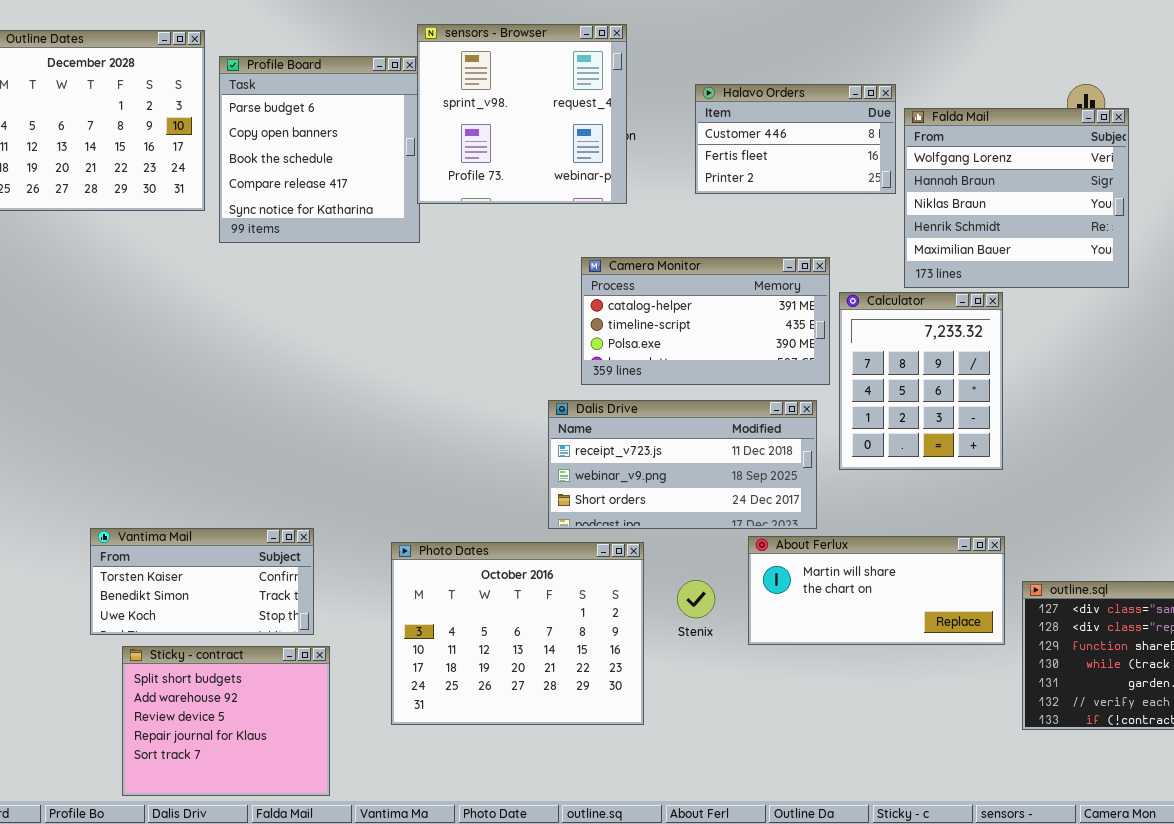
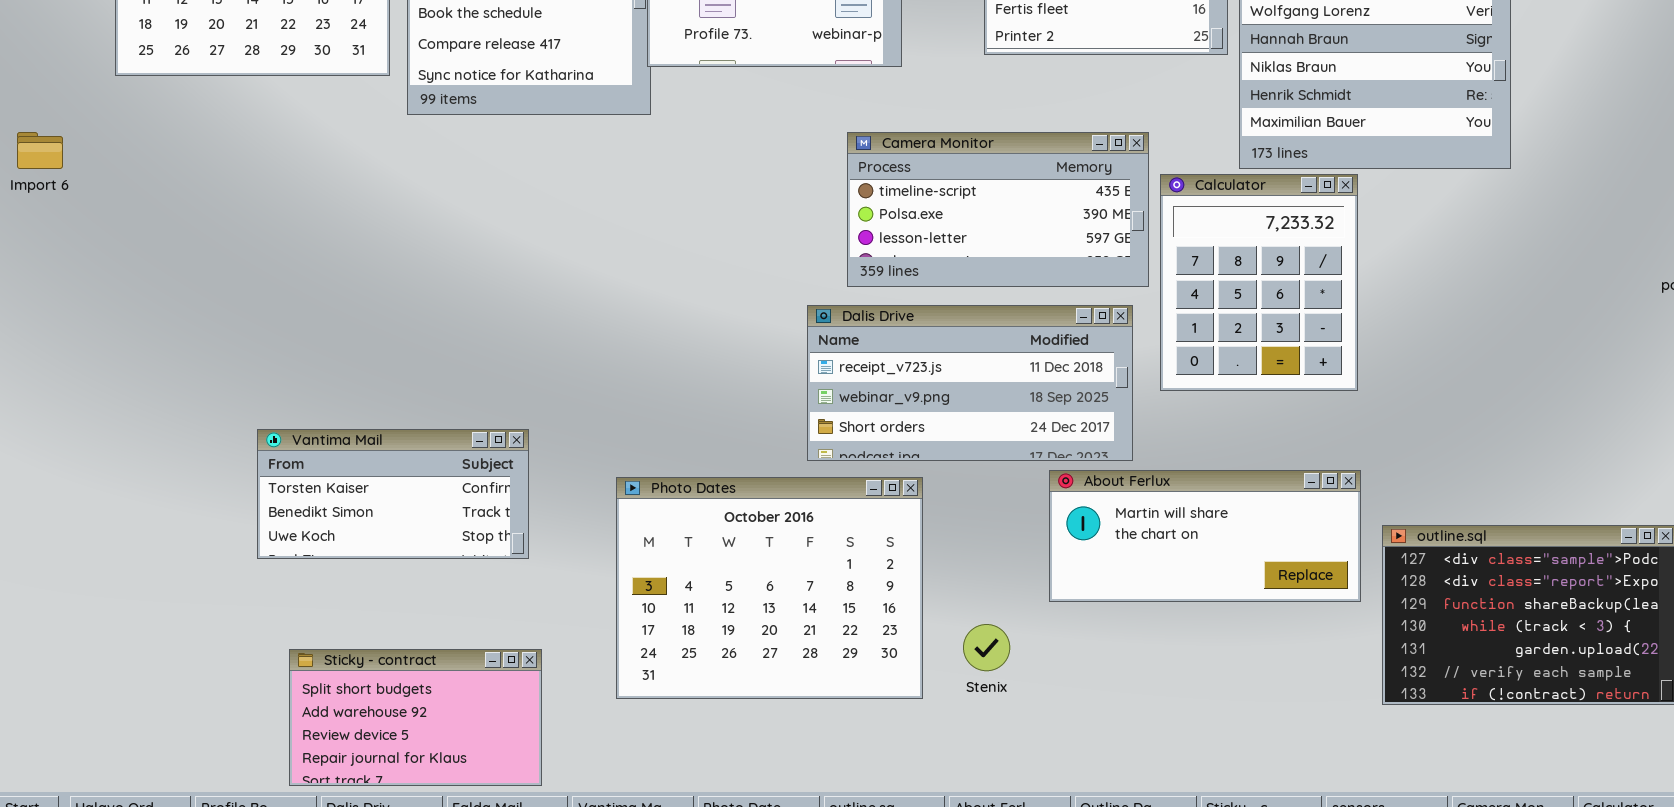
Camera Monitor: [581,257,830,385] -> [847,132,1149,287], scrolled down 1 row
Vantima Mail: [90,528,314,635] -> [257,429,529,559], moved
Stenix: [677,580,715,618] -> [963,624,1010,671], moved
Sticky - contract: [122,646,330,796] -> [289,649,542,786], resized

